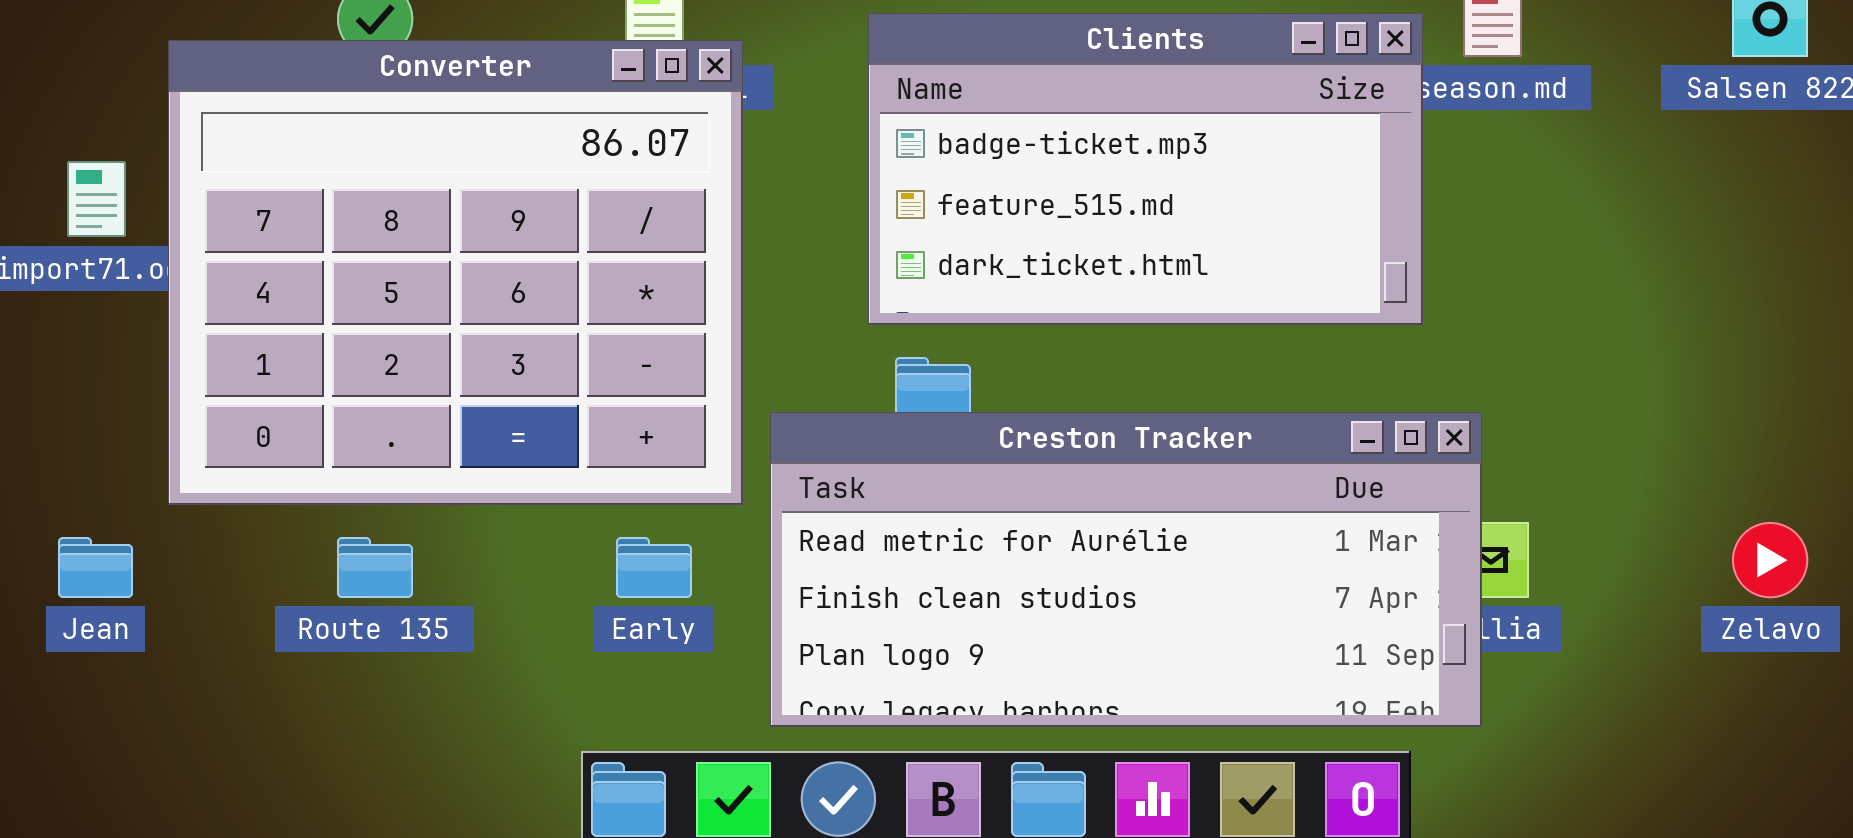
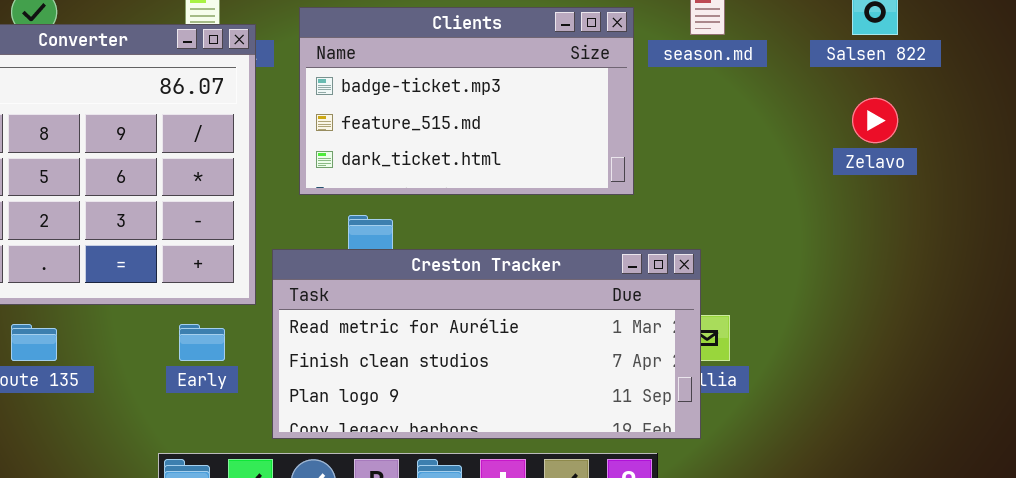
Clients: [868,13,1423,325] -> [299,7,634,195], moved
Zelavo: [1732,522,1808,598] -> [852,98,898,143], moved

